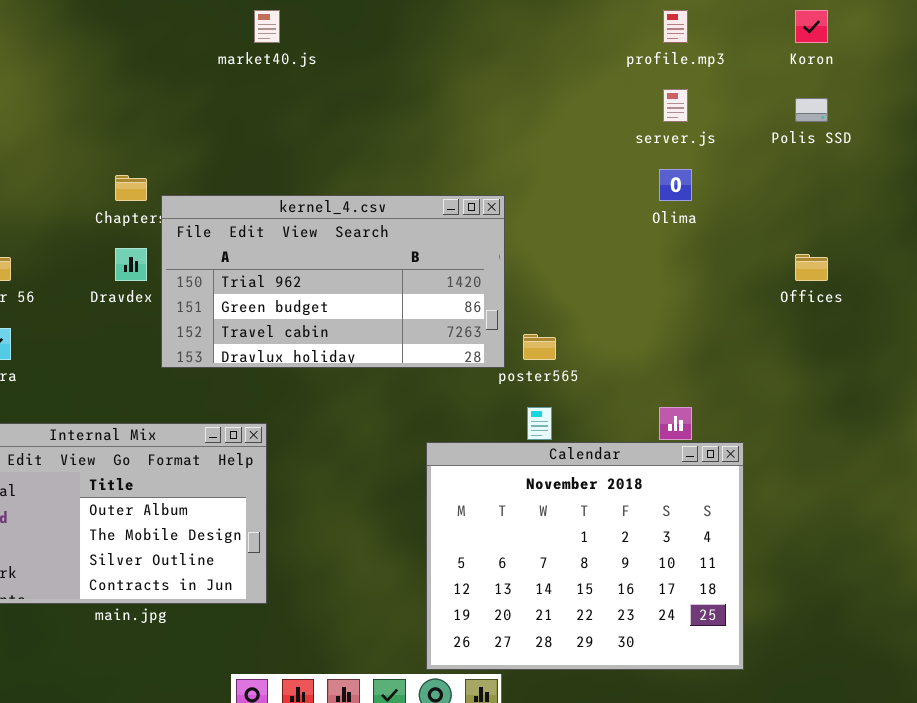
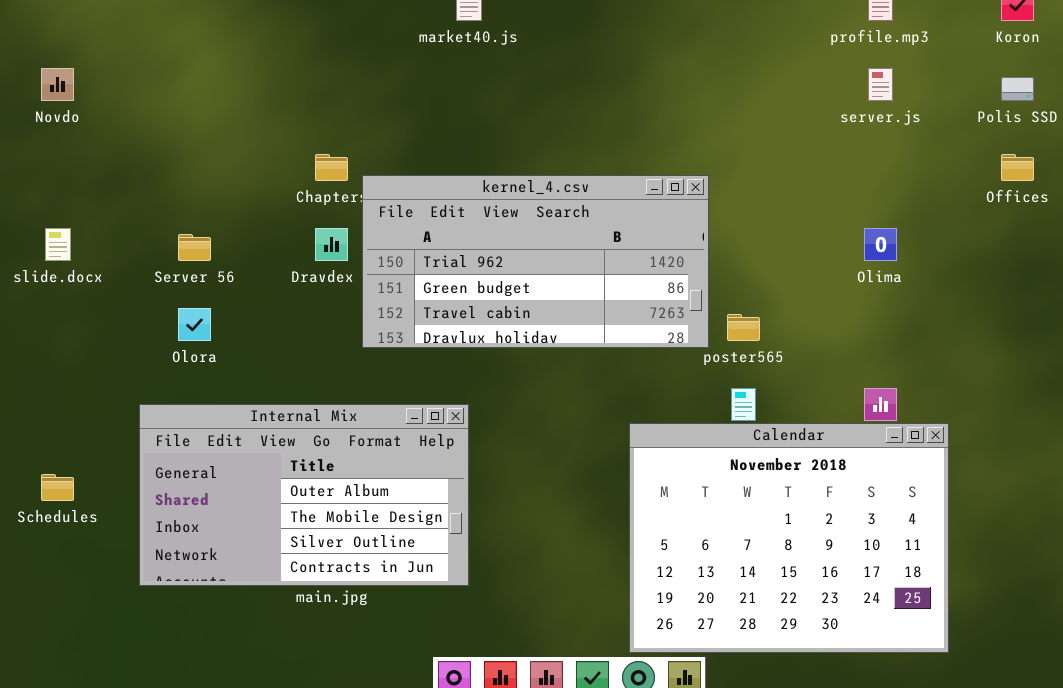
Olima: [659,169,692,201] -> [864,228,897,261], moved
Offices: [795,254,828,281] -> [1001,154,1034,181], moved

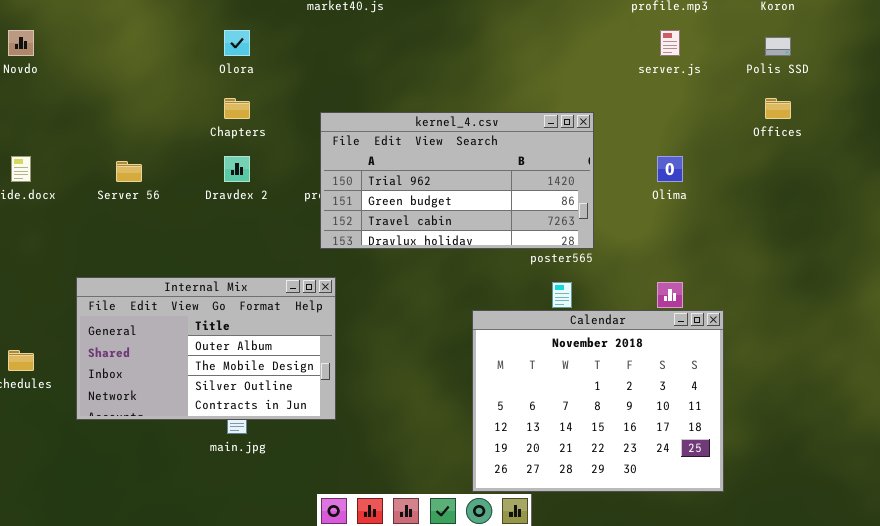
kernel_4.csv: [362,175,709,348] -> [320,112,594,249], moved
Olora: [178,308,211,341] -> [224,30,250,56], moved
Internal Mix: [139,404,469,586] -> [76,277,336,420], moved

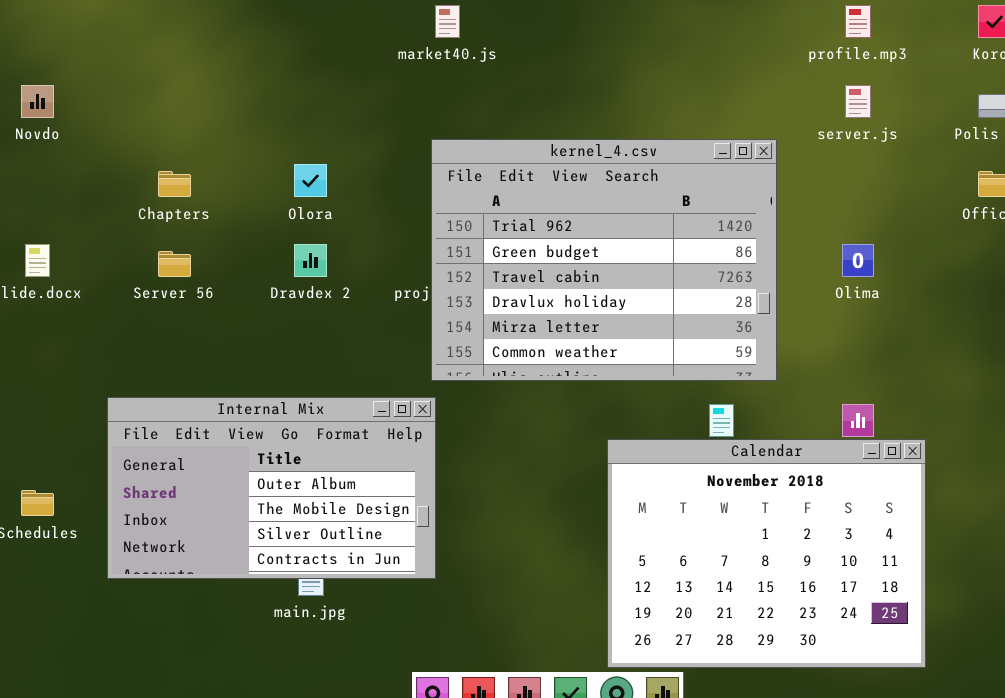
Olora: [224,30,250,56] -> [294,164,327,197], moved
Chapters: [224,98,250,119] -> [158,171,191,197], moved
kernel_4.csv: [320,112,594,249] -> [431,139,777,381], moved, resized

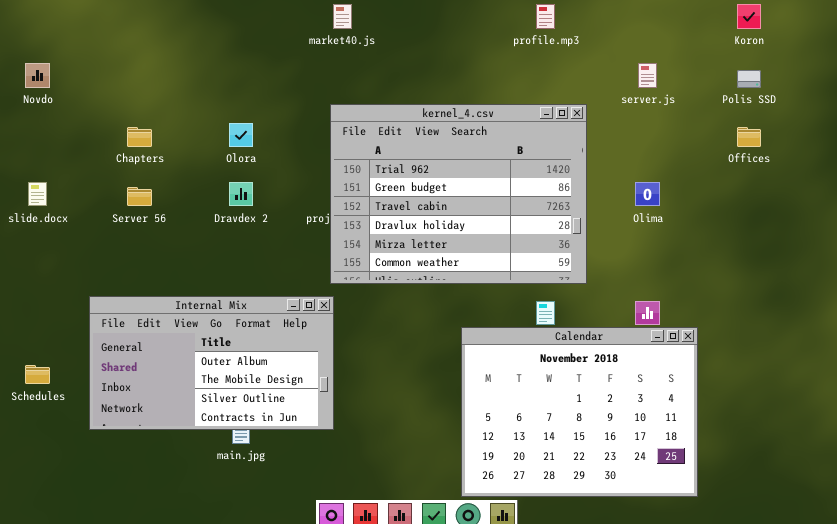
profile.mp3: [845,5,871,38] -> [536,4,555,29], moved

